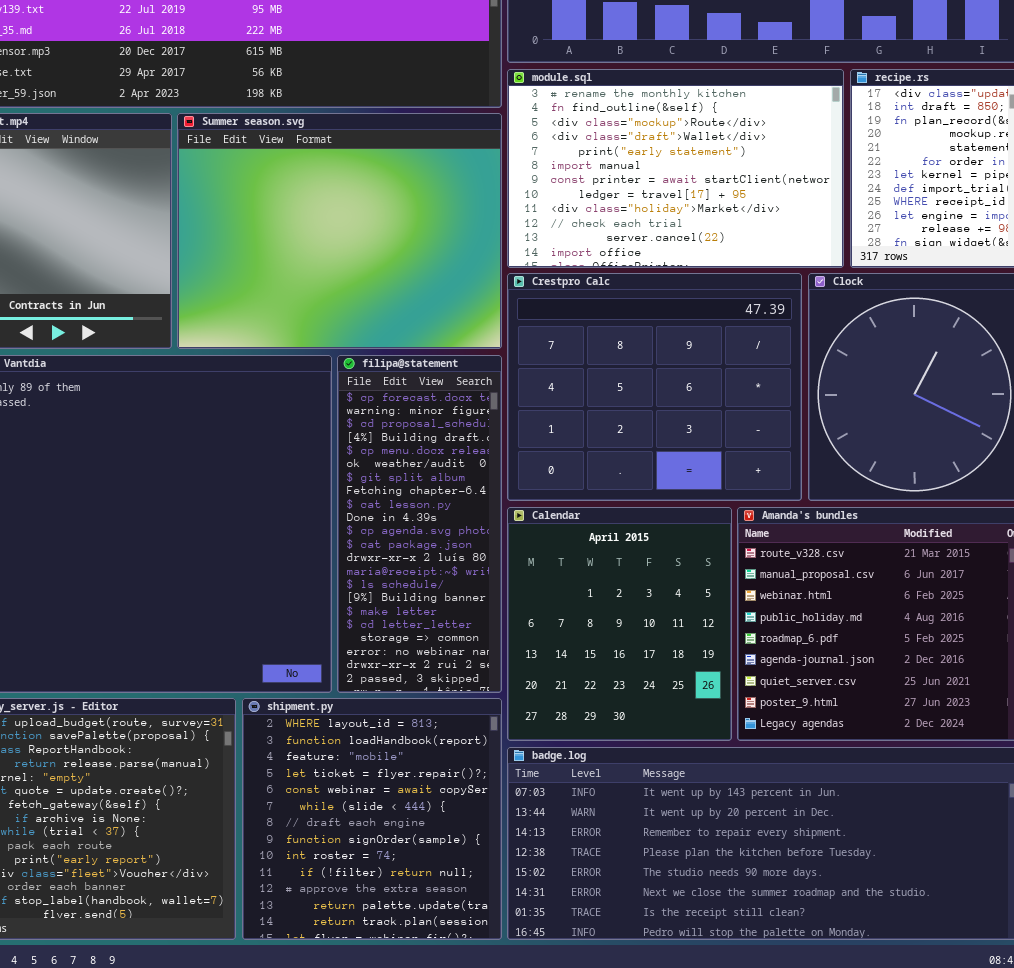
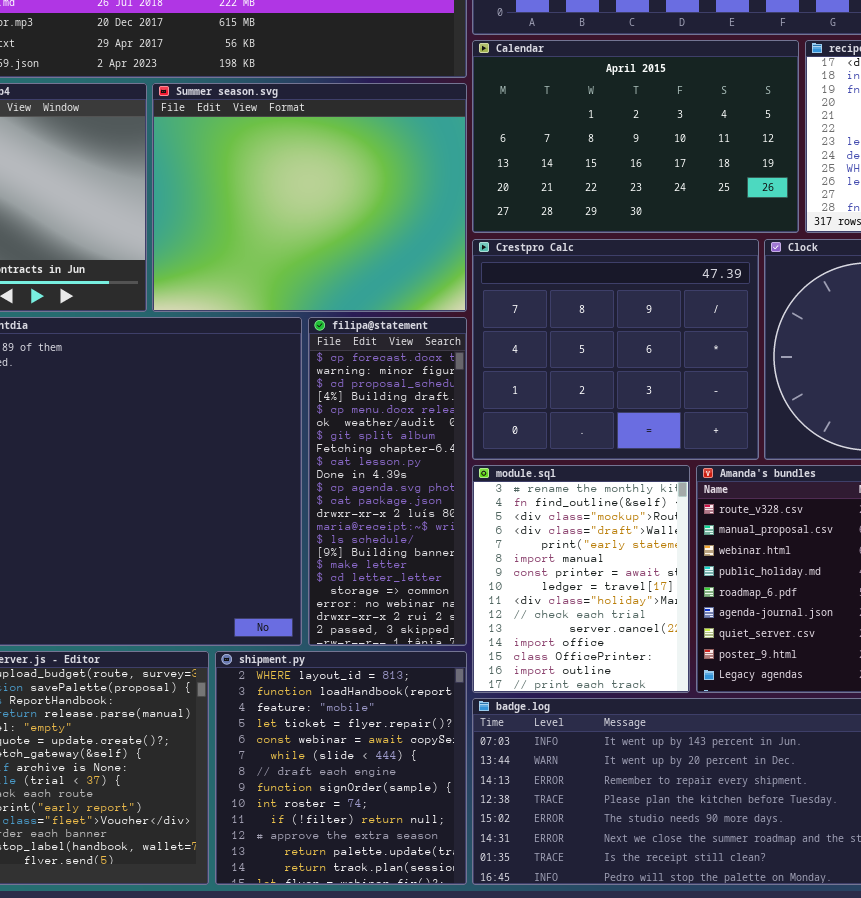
module.sql: [507,69,844,268] -> [472,465,690,693], moved, resized
Calendar: [507,507,732,741] -> [472,40,799,233], moved, resized

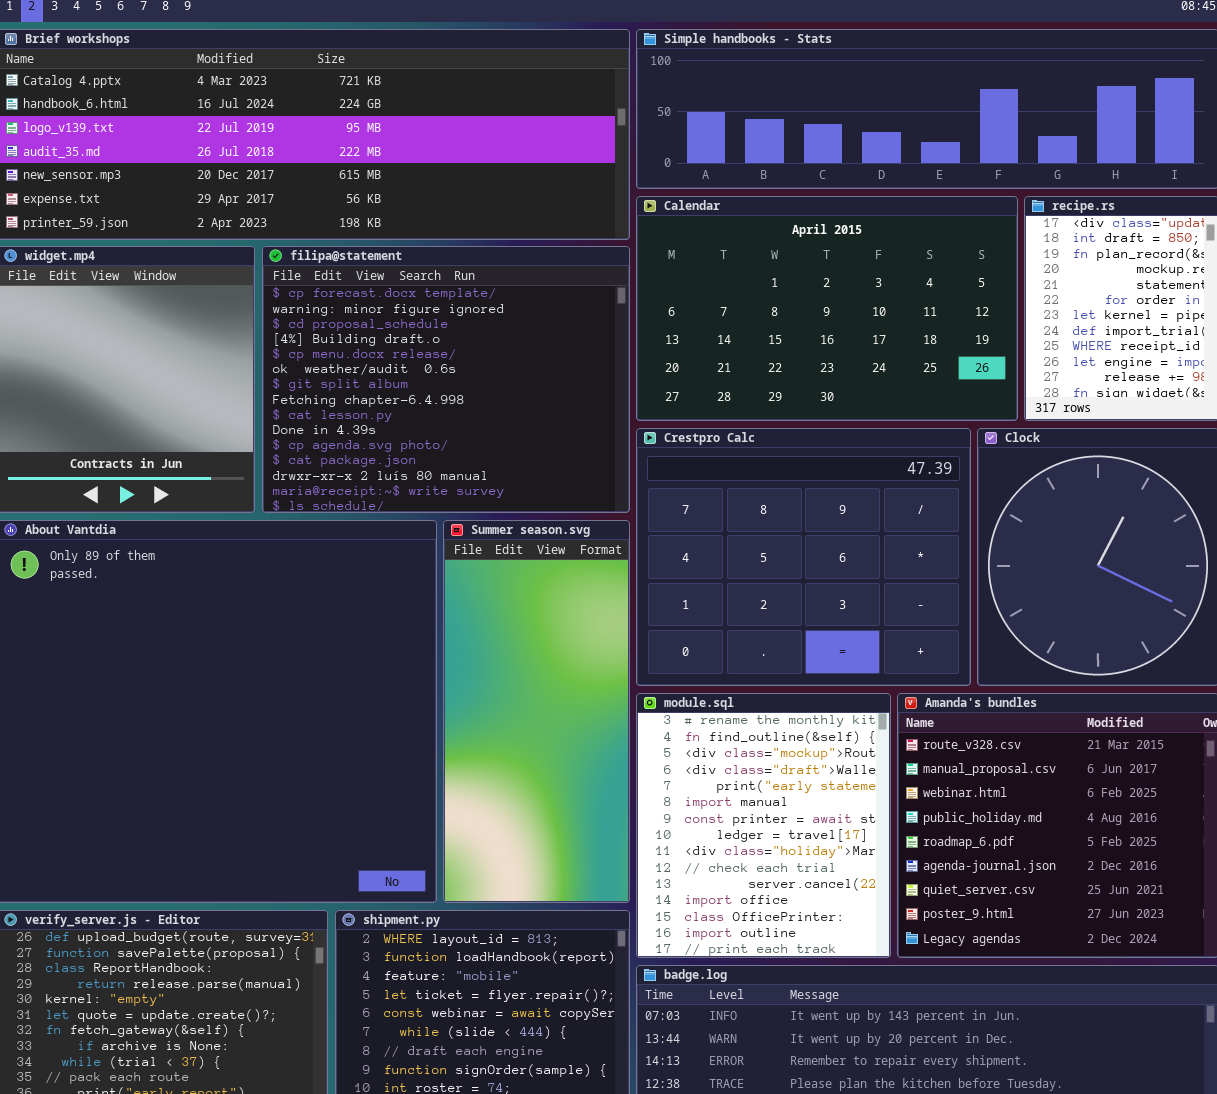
Summer season.svg: [152,83,467,312] -> [443,520,630,903], moved, resized
filipa@statement: [308,317,467,646] -> [262,246,630,513], moved, resized

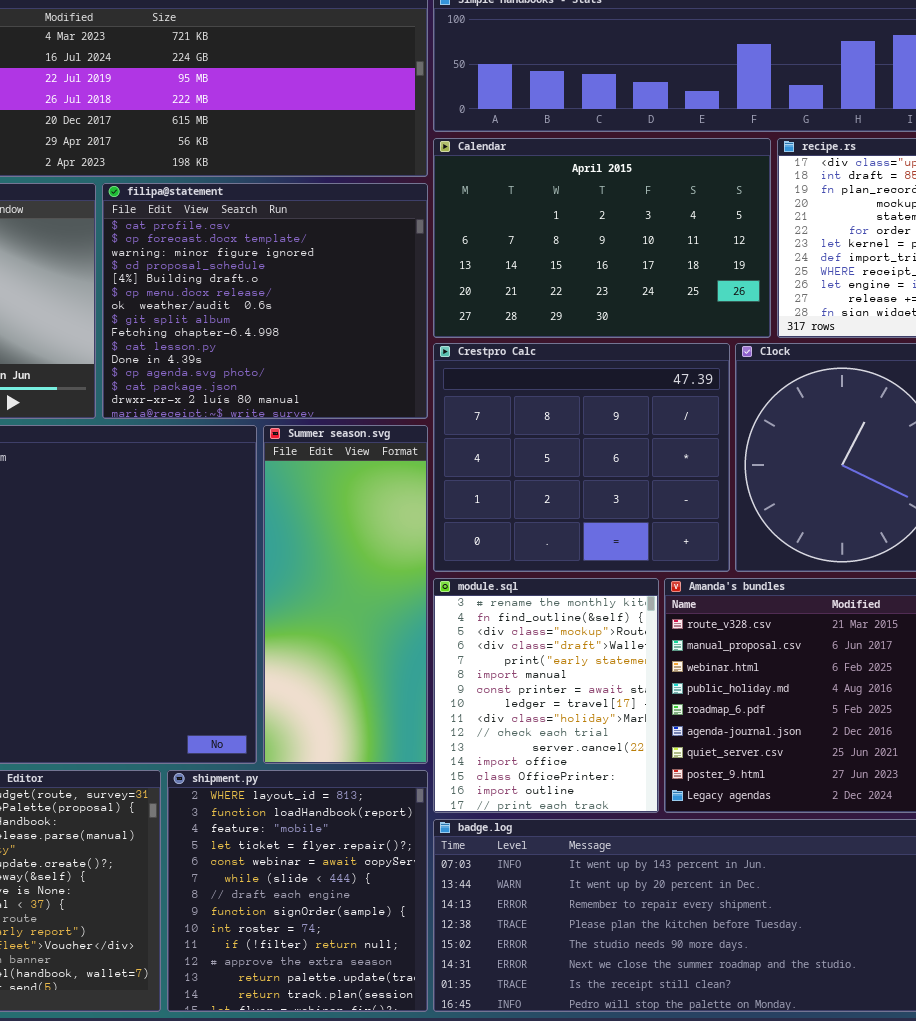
filipa@statement: [262,246,630,513] -> [102,183,428,419], scrolled up 1 row

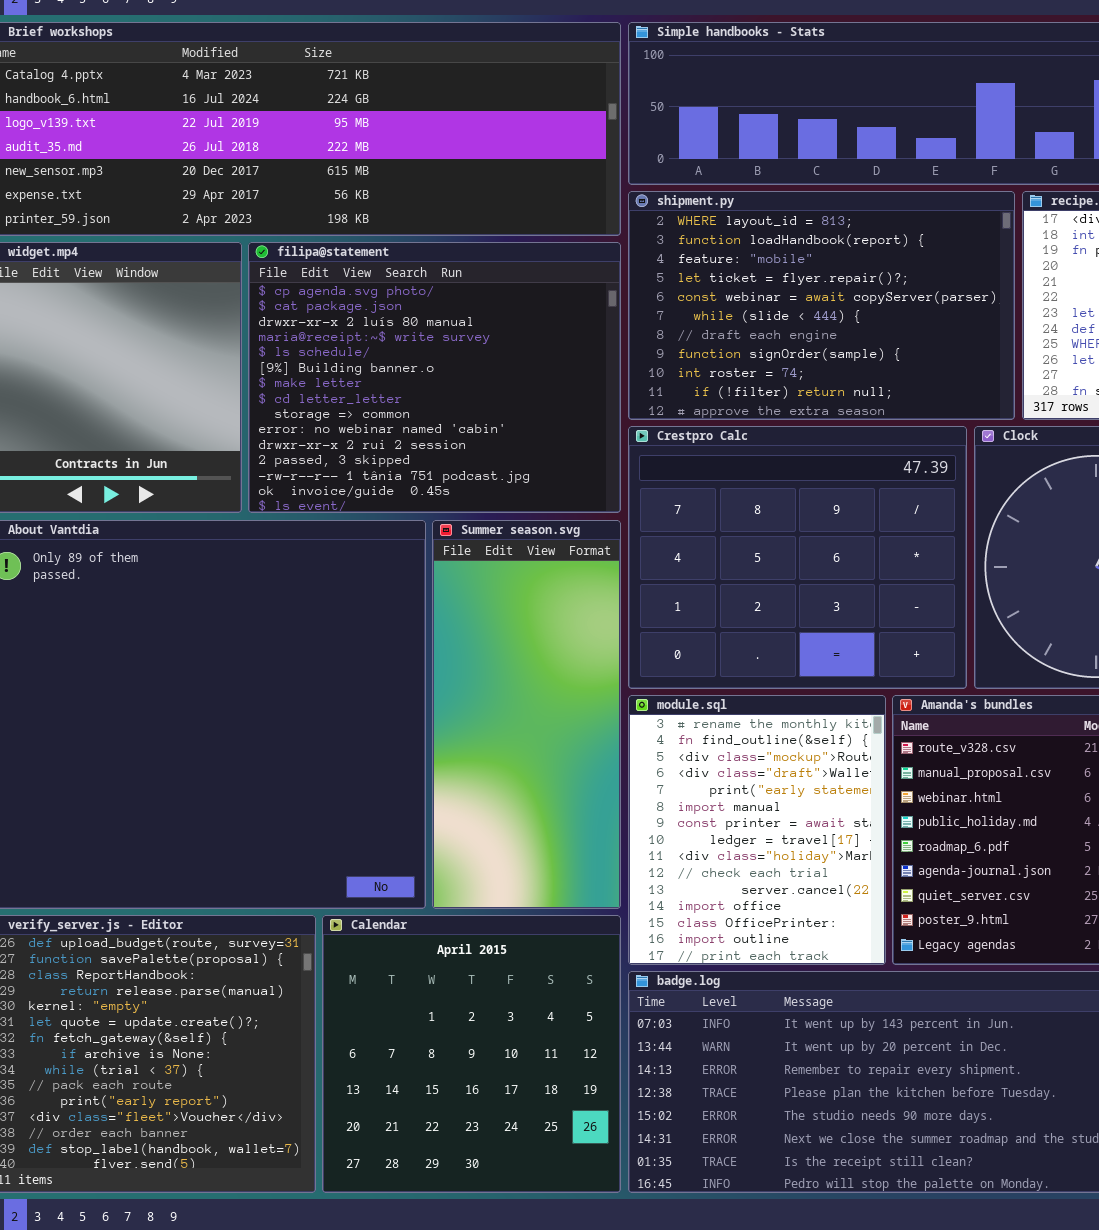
Calendar: [433,138,771,338] -> [322,915,621,1193], moved, resized
filipa@statement: [102,183,428,419] -> [248,242,621,513], scrolled down 11 rows
shipment.py: [167,770,428,1012] -> [628,191,1015,420], moved, resized

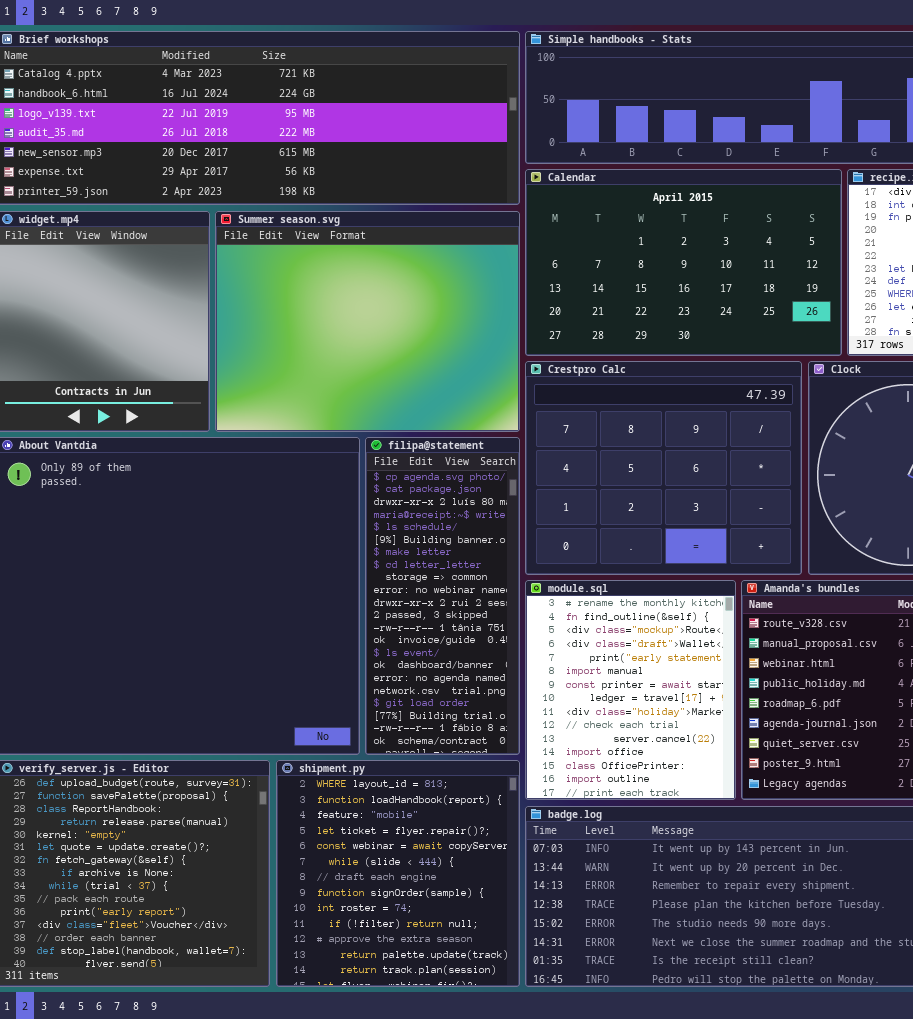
shipment.py: [628,191,1015,420] -> [276,760,520,987], moved, resized
filipa@statement: [248,242,621,513] -> [365,437,520,755], moved, resized
Summer season.svg: [432,520,621,909] -> [215,211,520,432], moved, resized
Calendar: [322,915,621,1193] -> [525,169,842,356], moved, resized

